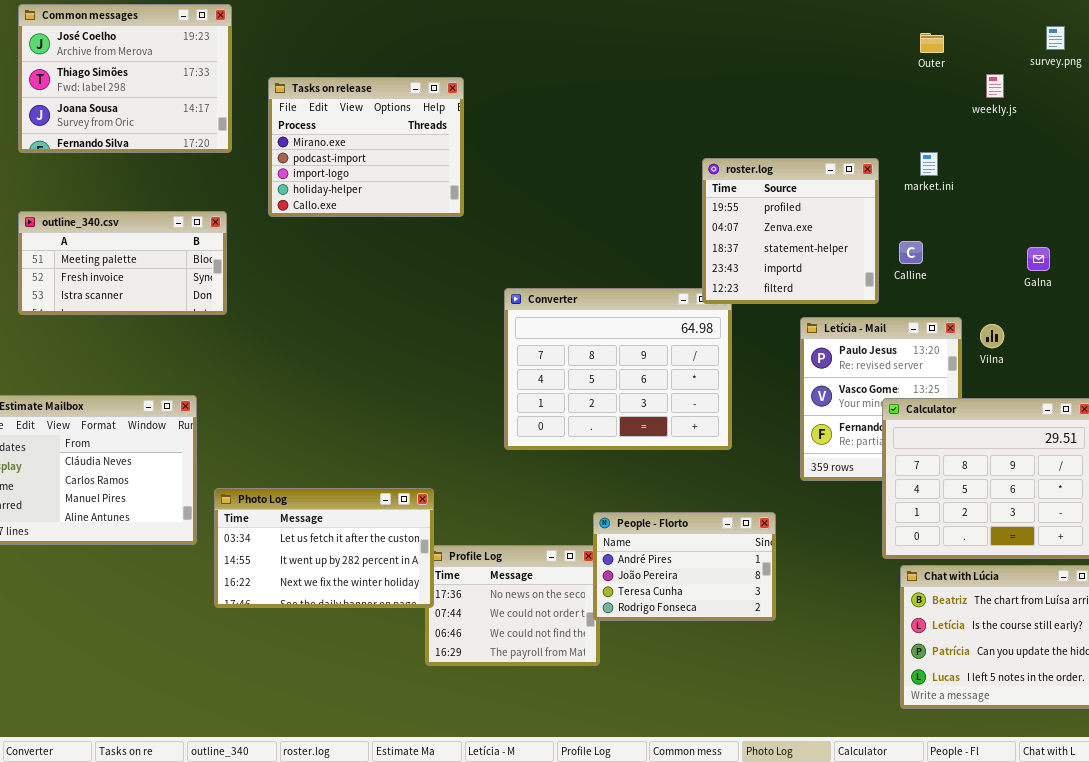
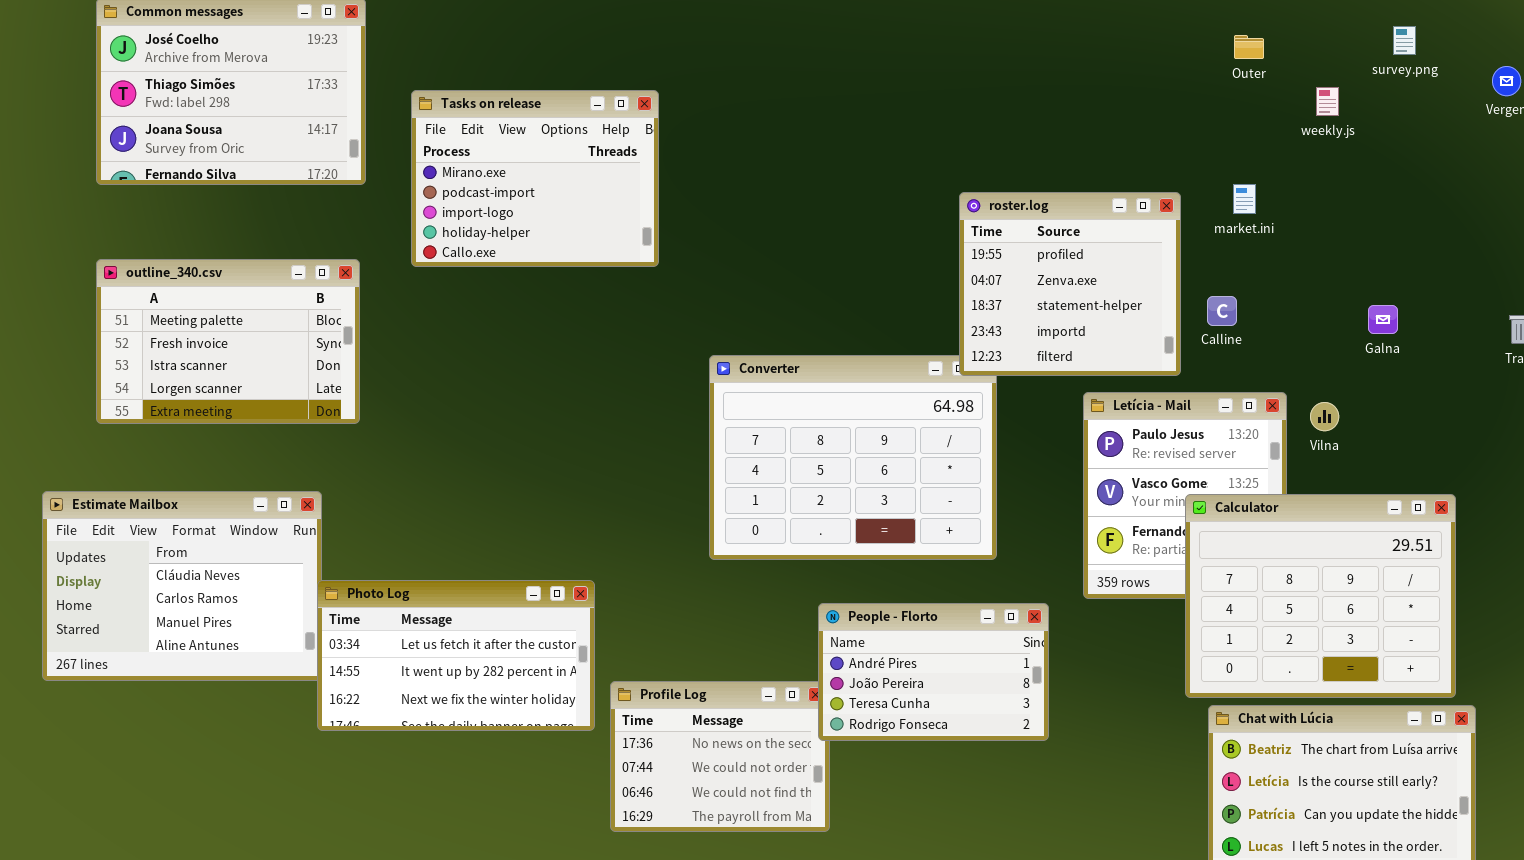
outline_340.csv: [18,211,227,315] -> [96,259,360,424], resized
Photo Log: [214,488,434,608] -> [317,580,595,731], moved
People - Florto: [593,512,776,621] -> [818,603,1049,741], moved

